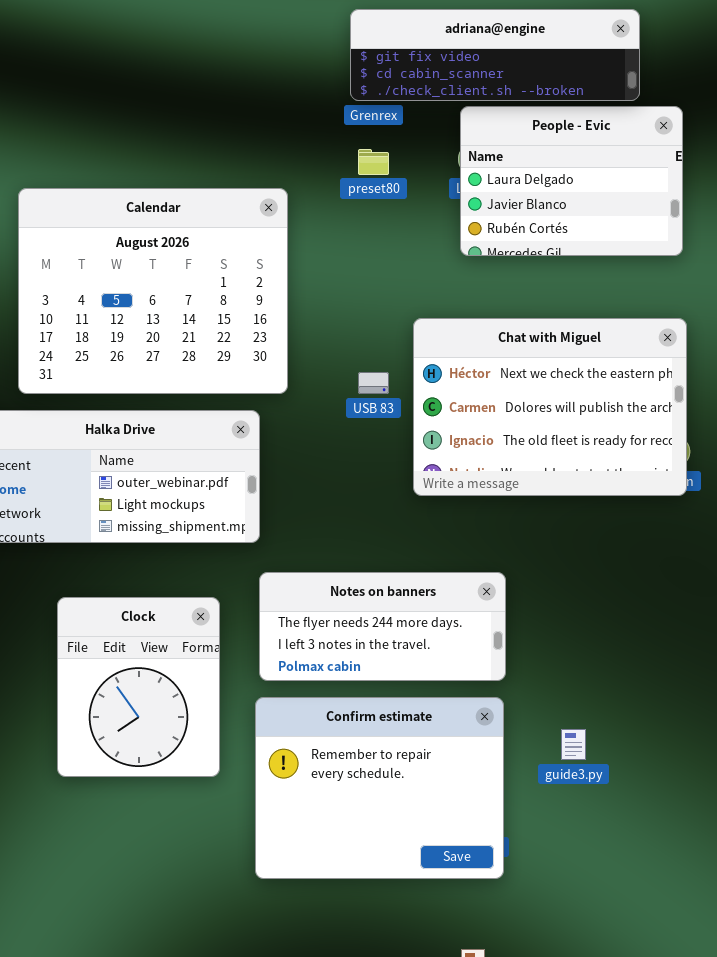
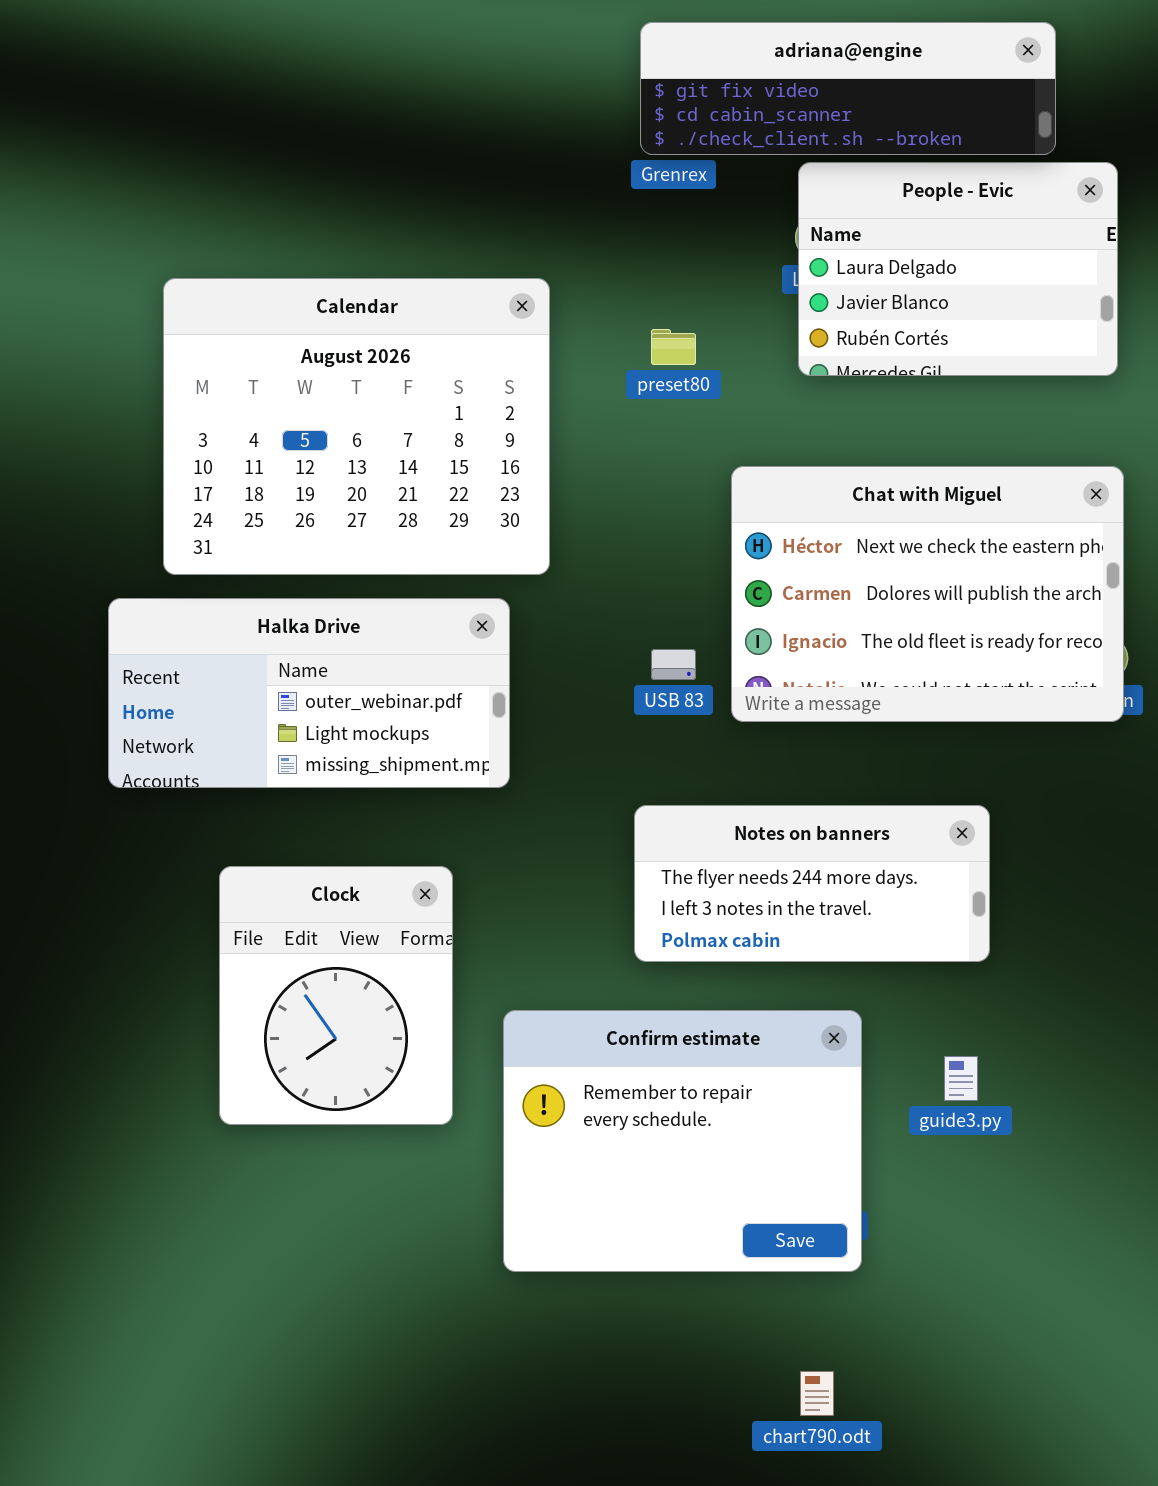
preset80: [358,149,389,175] -> [651,329,696,365], moved
USB 83: [358,372,389,394] -> [651,649,696,680], moved
Notes on banners: [259,572,506,681] -> [634,805,990,962], moved

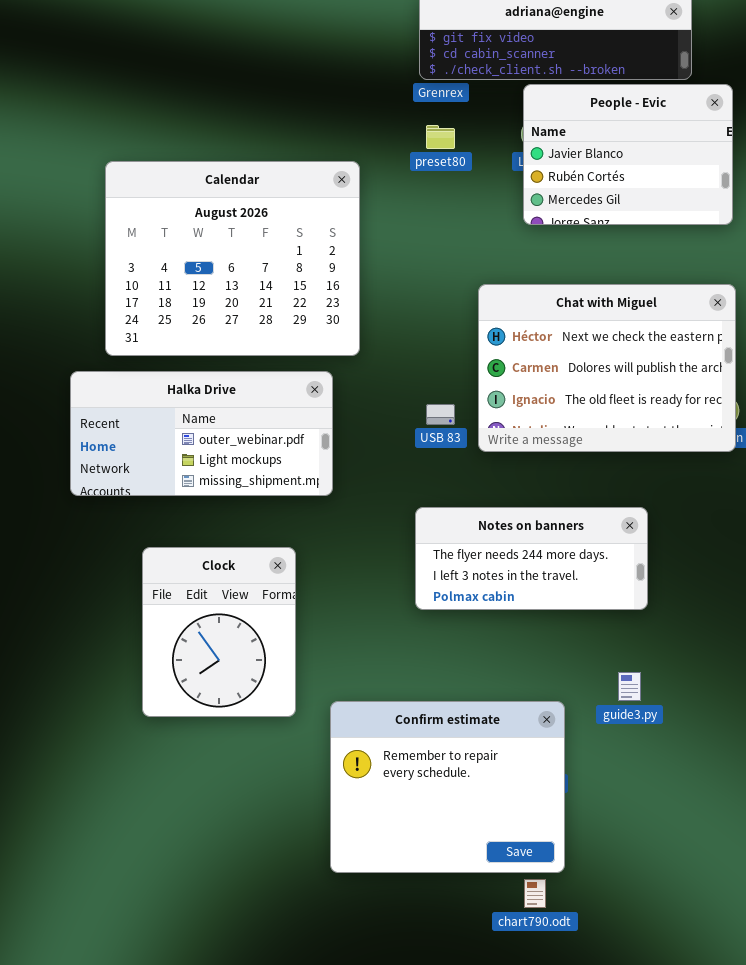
People - Evic: [798,162,1118,376] -> [523,84,733,225], scrolled down 1 row
preset80: [651,329,696,365] -> [426,125,455,149], moved
Confirm estimate: [503,1010,862,1272] -> [330,701,565,873], moved

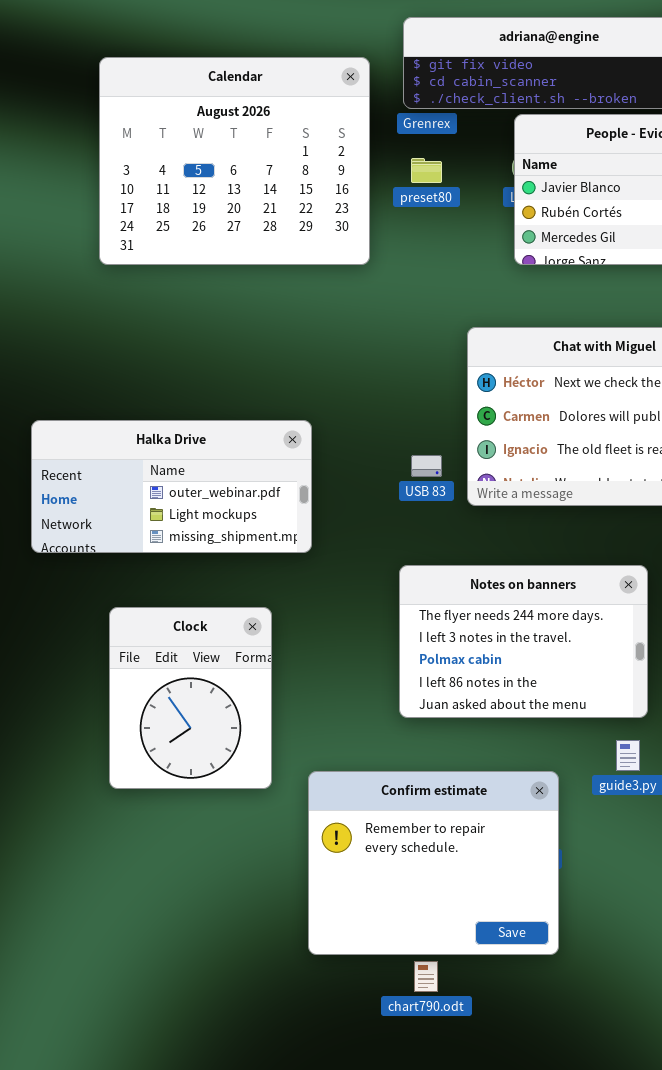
Calendar: [105,161,360,356] -> [99,57,370,265], moved
Notes on banners: [415,507,648,610] -> [399,565,648,718], resized
chart790.odt: [524,879,546,908] -> [414,961,438,992], moved

